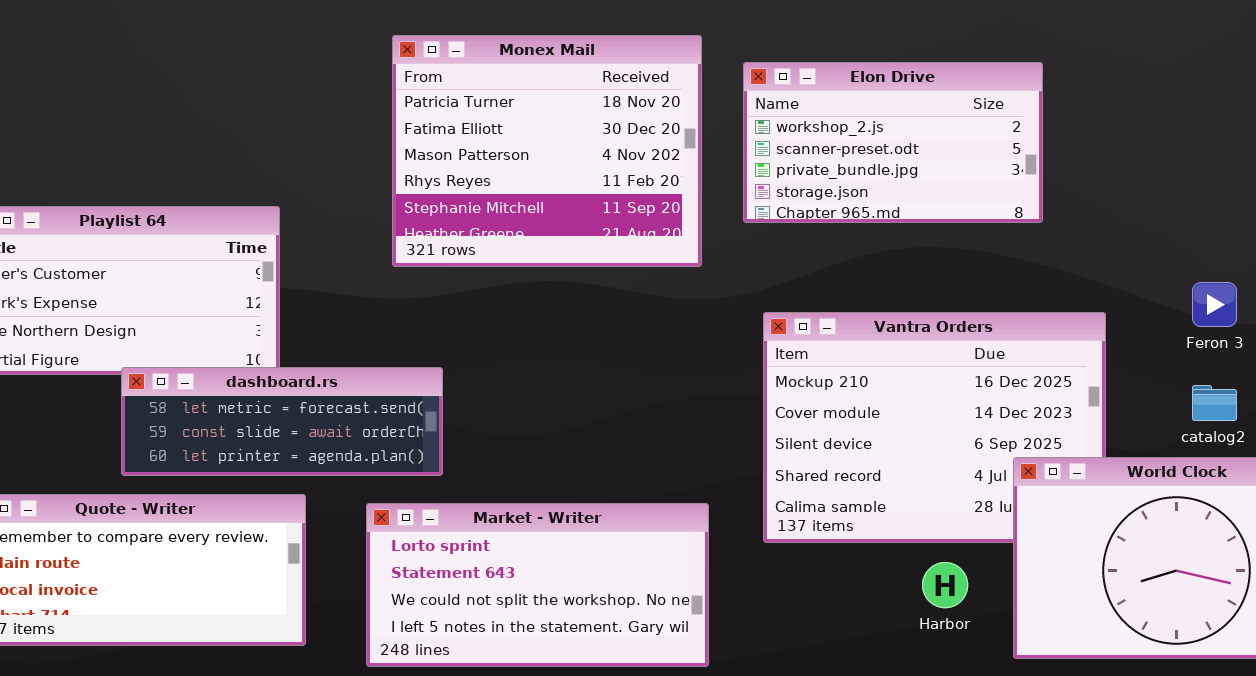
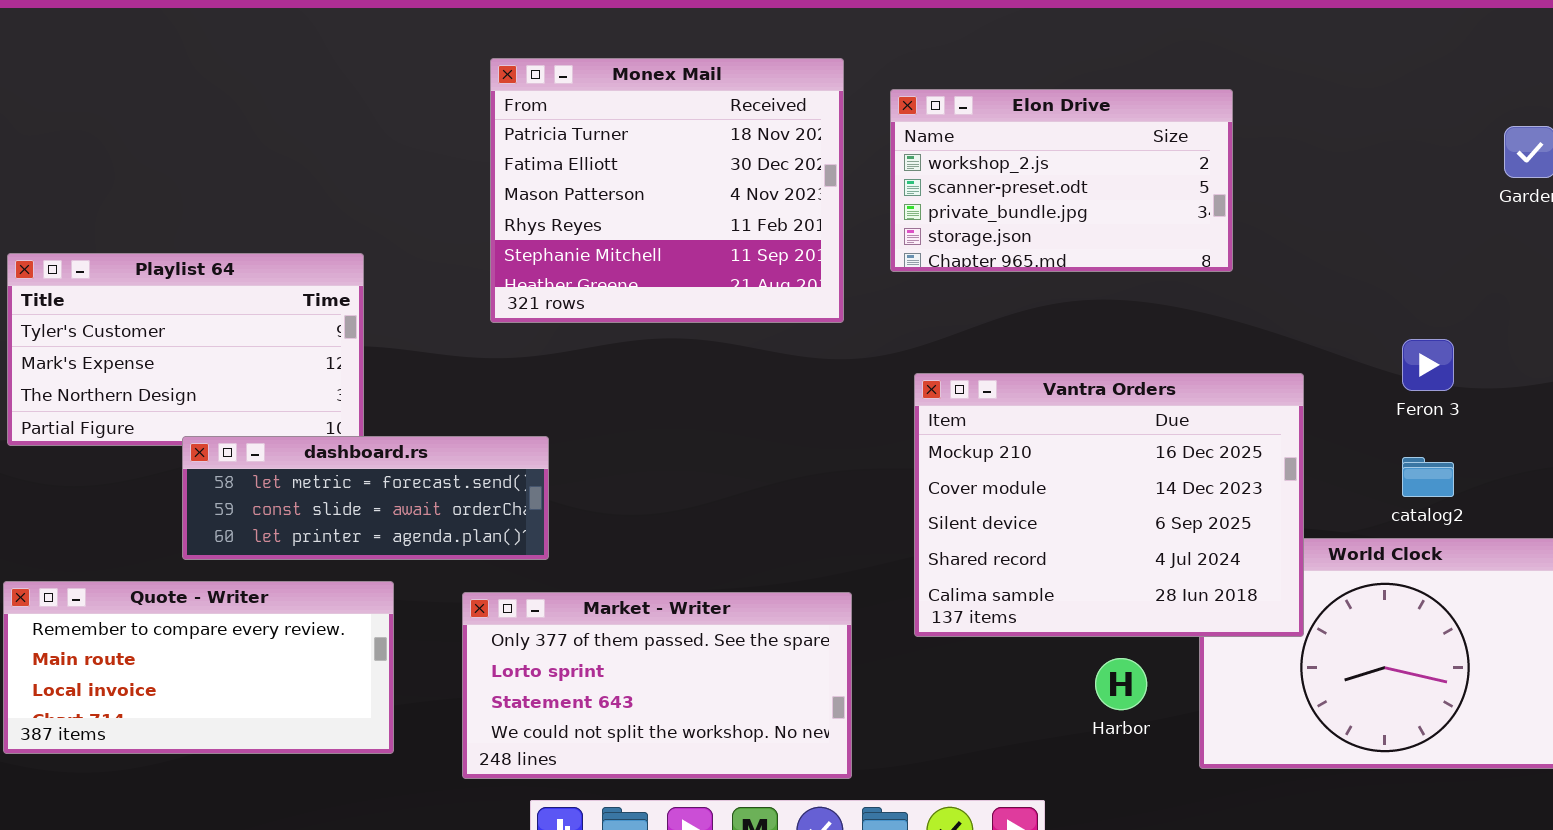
Vantra Orders: [763,312,1106,543] -> [914,373,1304,637], raised
Market - Writer: [366,503,709,667] -> [462,592,852,779], scrolled up 1 row

